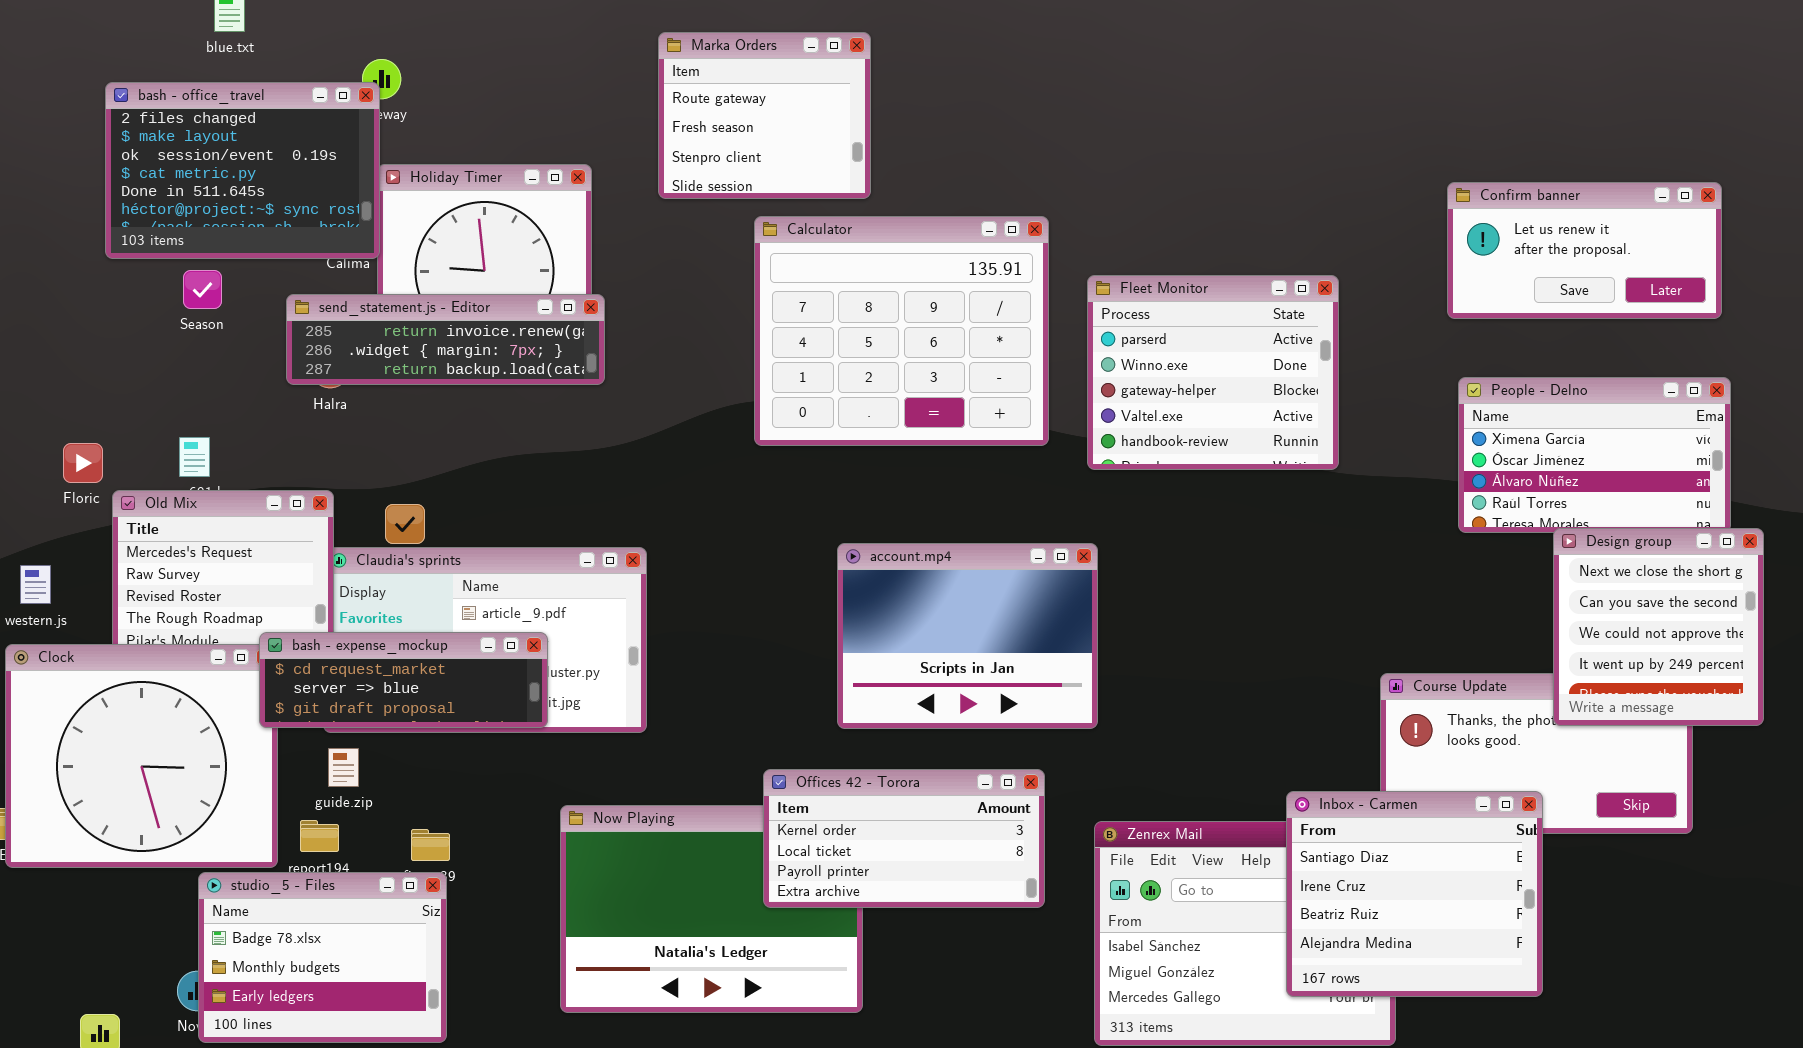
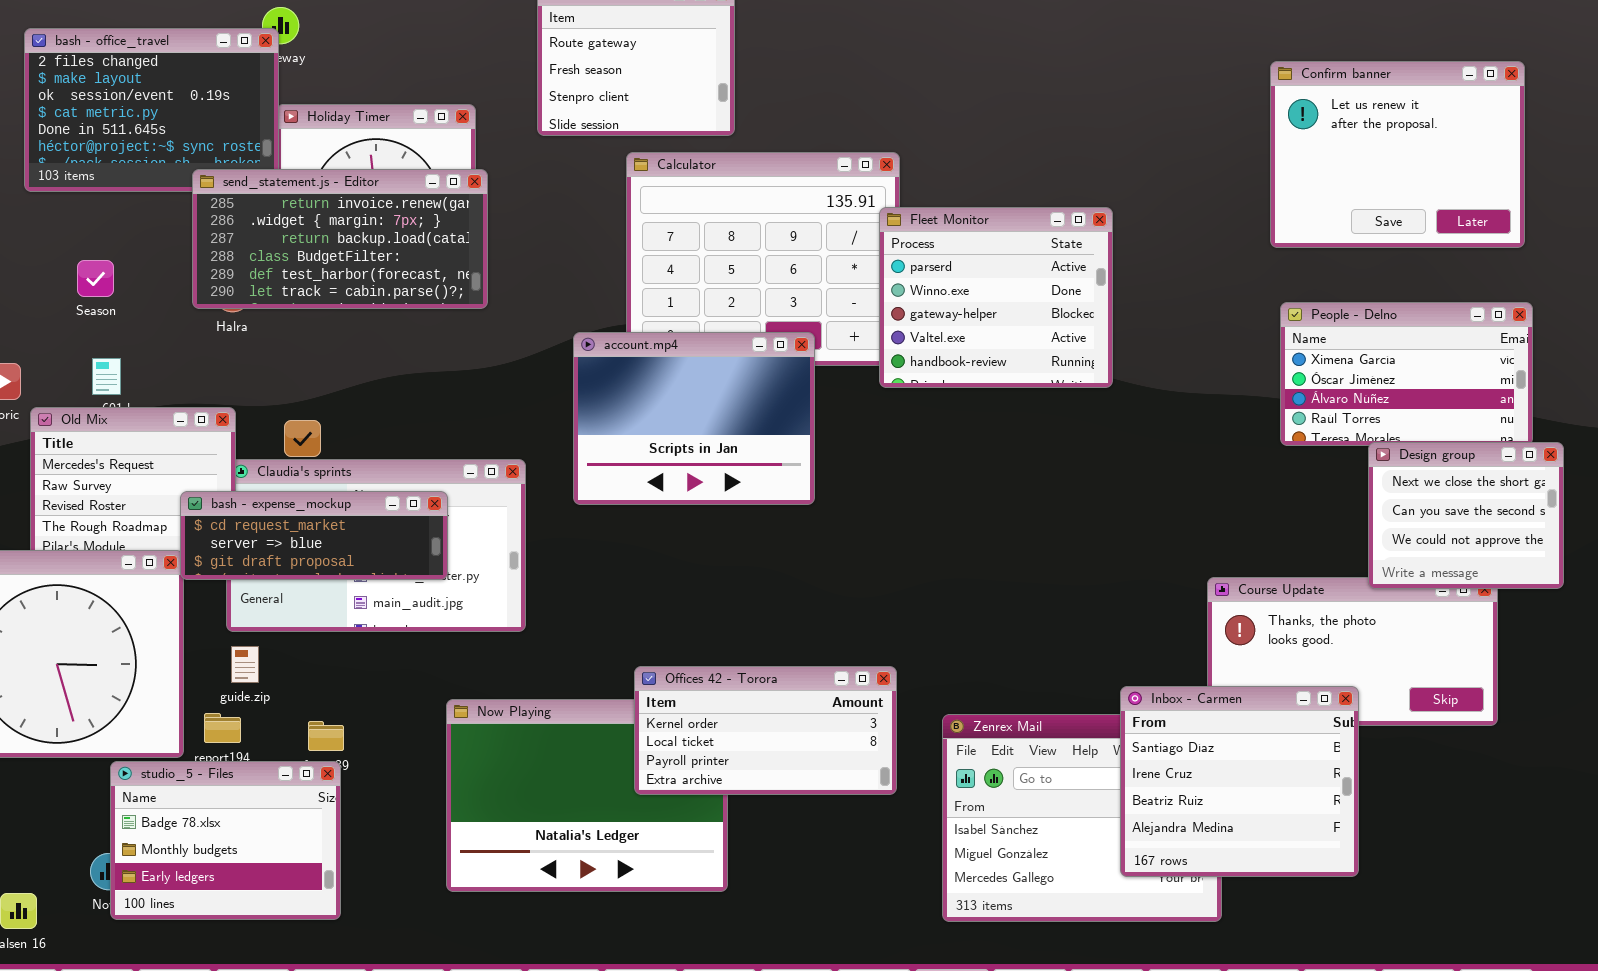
Confirm banner: [1447,182,1722,319] -> [1270,61,1525,248], resized
Season: [183,270,222,309] -> [77,260,114,297], moved
Fleet Monitor: [1087,275,1339,470] -> [879,207,1113,388], moved
send_statement.js - Editor: [286,294,605,385] -> [192,169,488,309], resized
Design group: [1553,528,1764,726] -> [1368,442,1564,589], resized
account.mp4: [837,543,1098,729] -> [573,332,815,505], moved
bash - expense_mockup: [259,632,548,728] -> [180,491,448,580], moved

